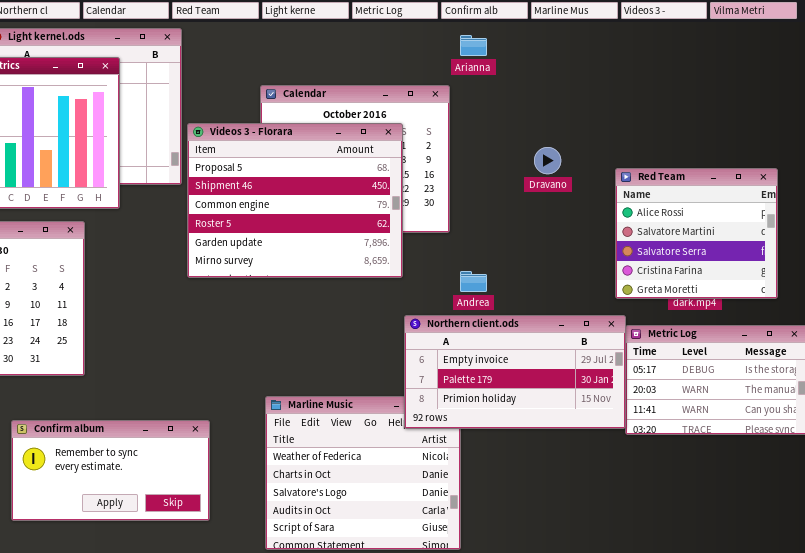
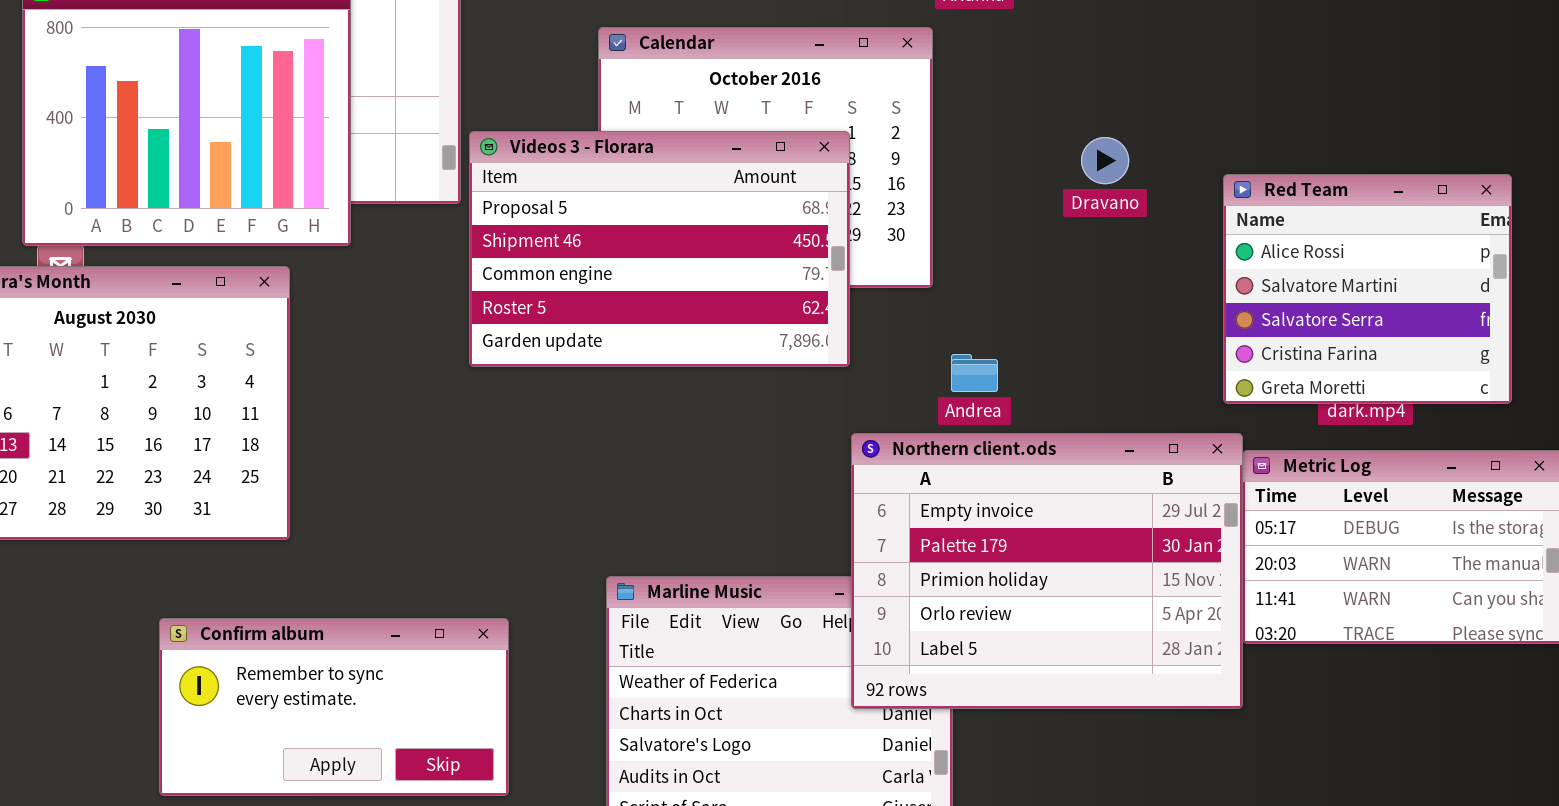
Videos 3 - Florara: [187,123,403,278] -> [469,131,850,367], resized
Northern client.ods: [404,315,626,429] -> [851,433,1243,709], resized

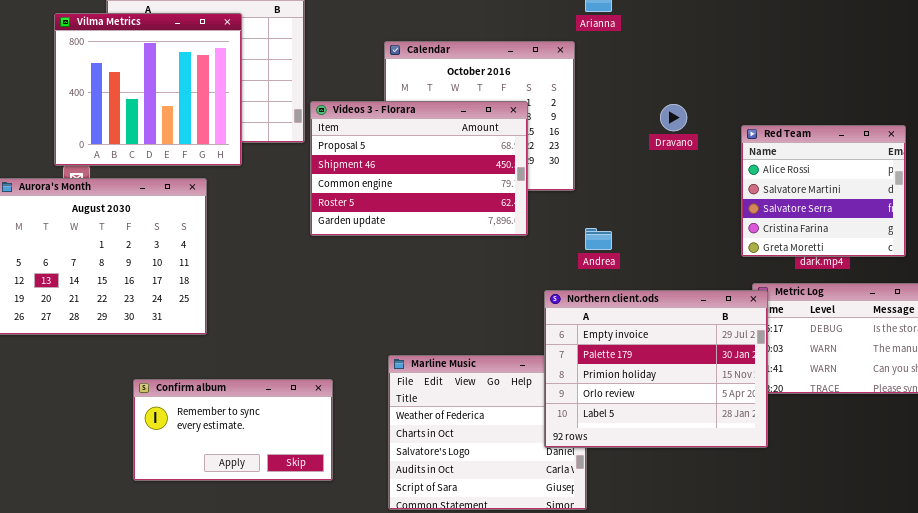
Northern client.ods: [851,433,1243,709] -> [544,290,768,448], moved

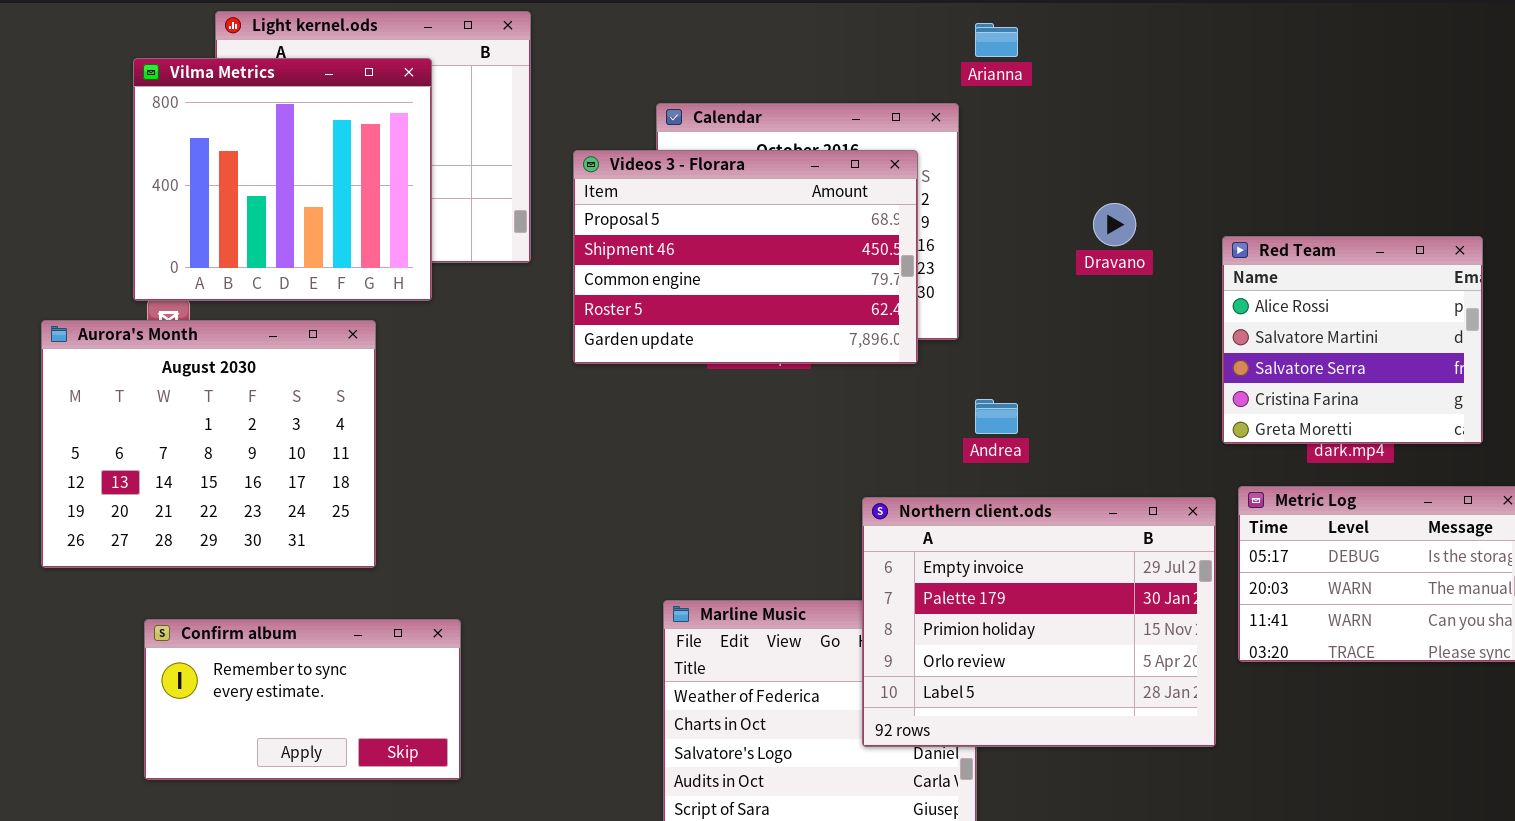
Videos 3 - Florara: [310,101,528,236] -> [573,150,918,364], moved
Northern client.ods: [544,290,768,448] -> [862,497,1216,747], moved
Confirm album: [133,379,333,481] -> [144,619,461,780], moved

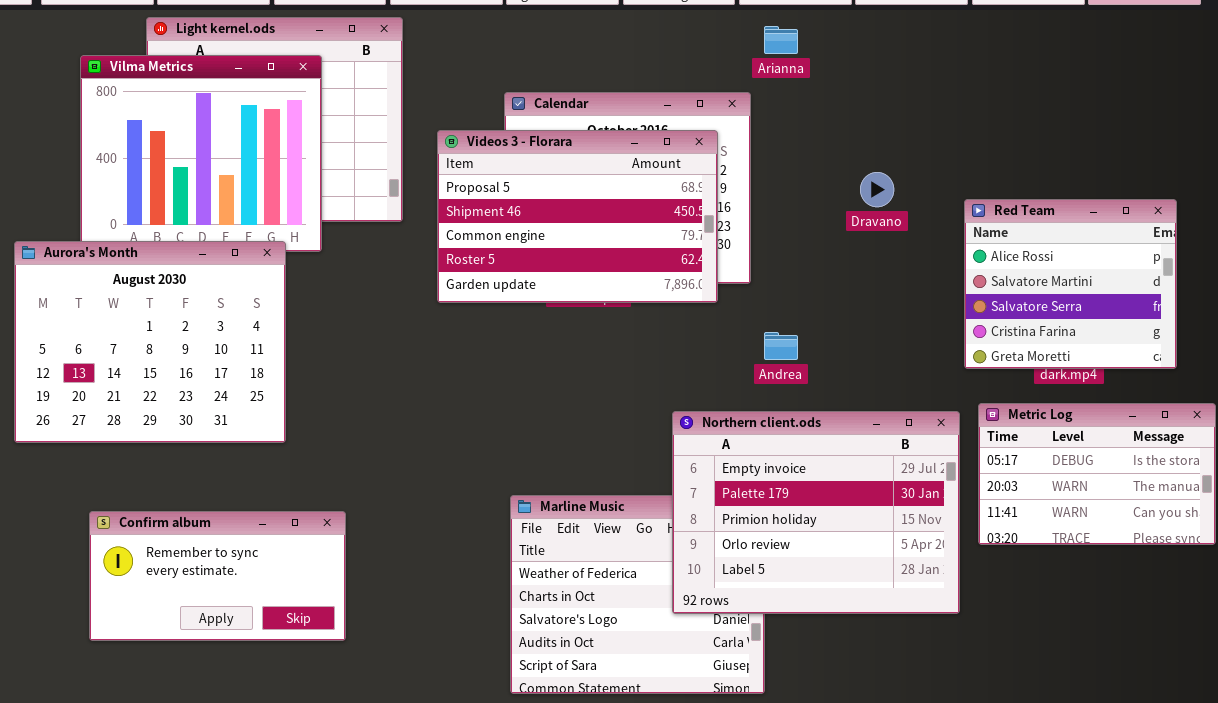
Aurora's Month: [41,320,376,568] -> [14,241,286,443], moved

